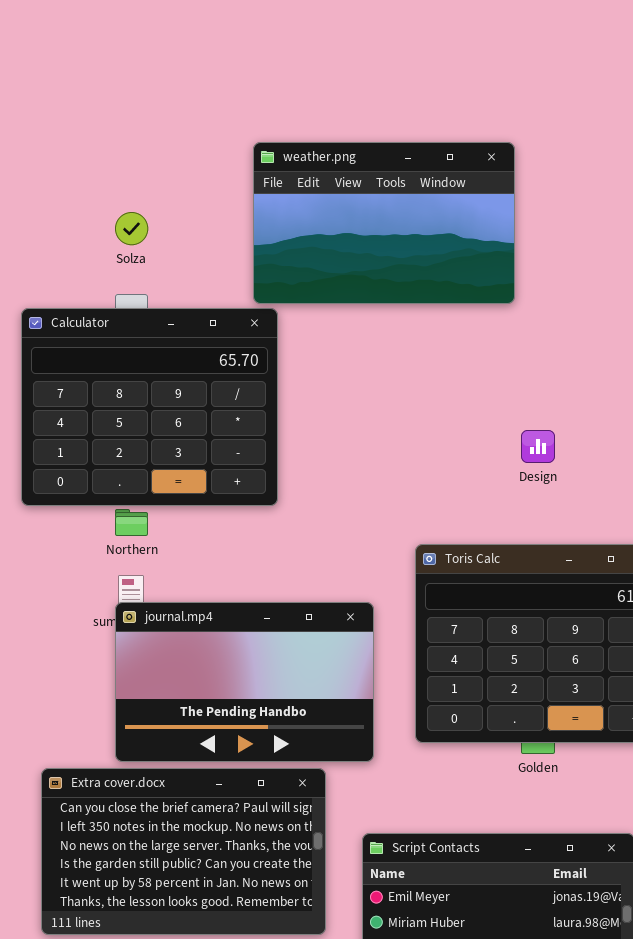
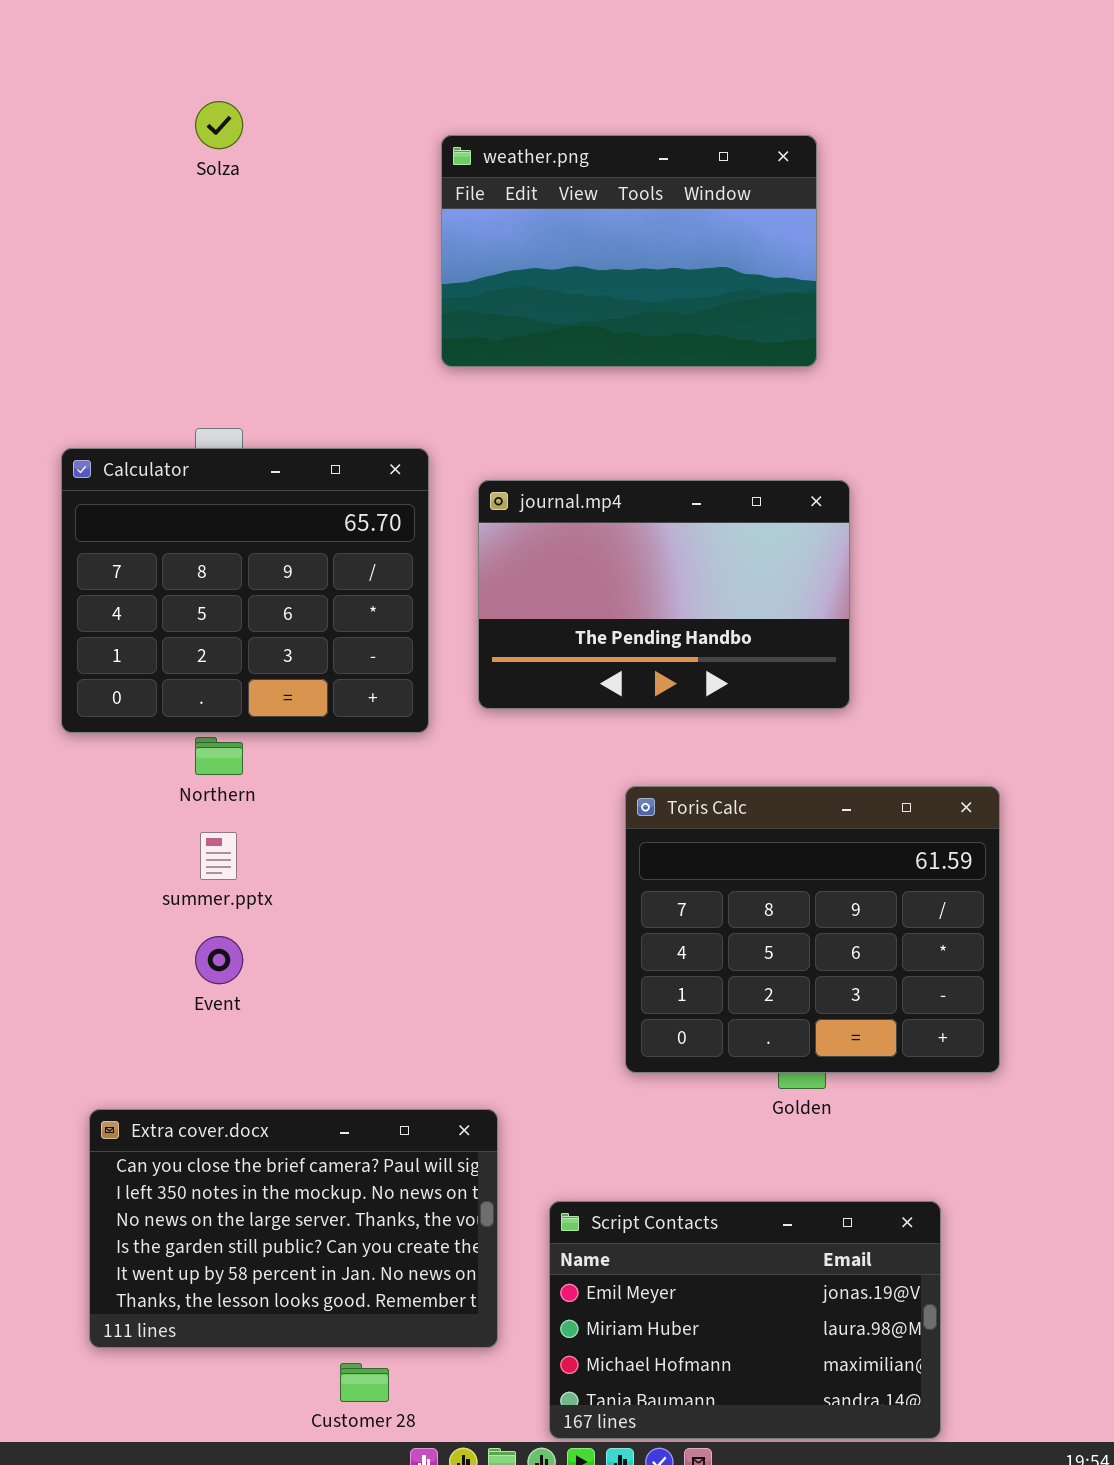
weather.png: [253,142,515,304] -> [441,135,817,367], moved
Solza: [115,212,148,245] -> [195,101,243,149], moved
journal.mp4: [115,602,374,762] -> [478,480,850,709], moved

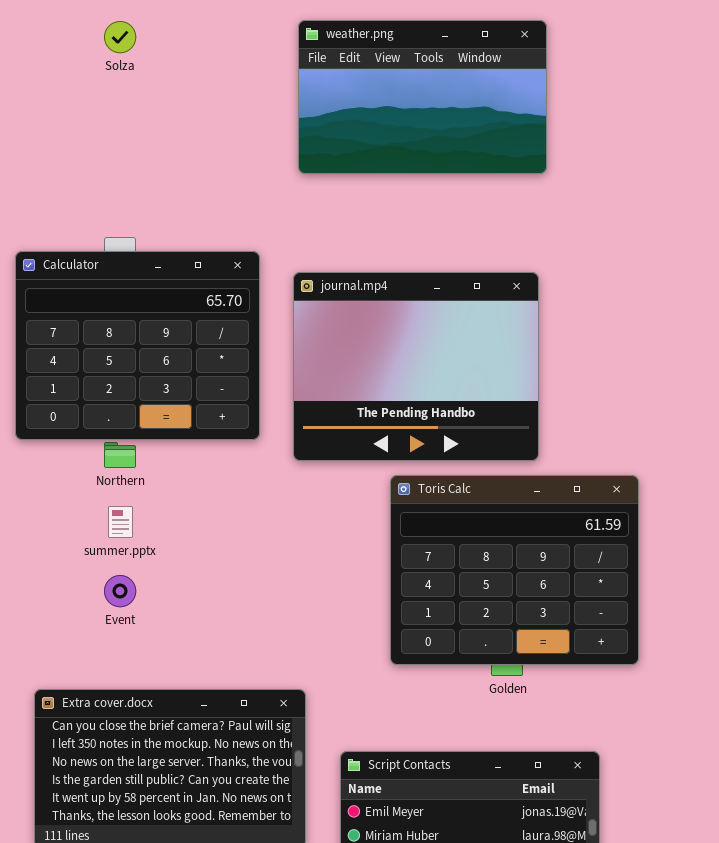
weather.png: [441,135,817,367] -> [298,20,547,174], moved
journal.mp4: [478,480,850,709] -> [293,272,539,461], resized

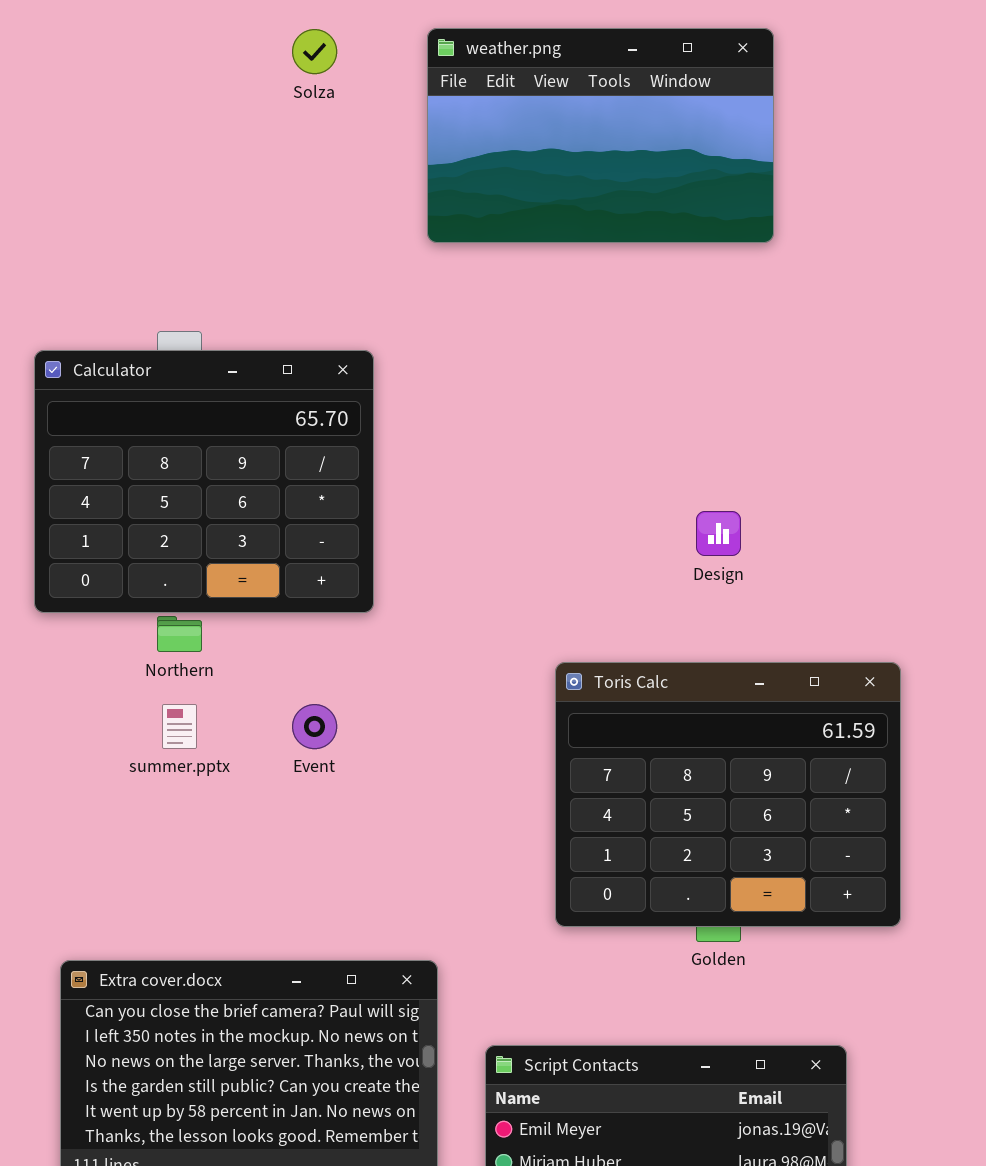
Solza: [104,21,136,53] -> [292,29,337,74], moved
journal.mp4: [293,272,539,461] -> none, closed
Event: [104,575,136,607] -> [292,704,337,749], moved

